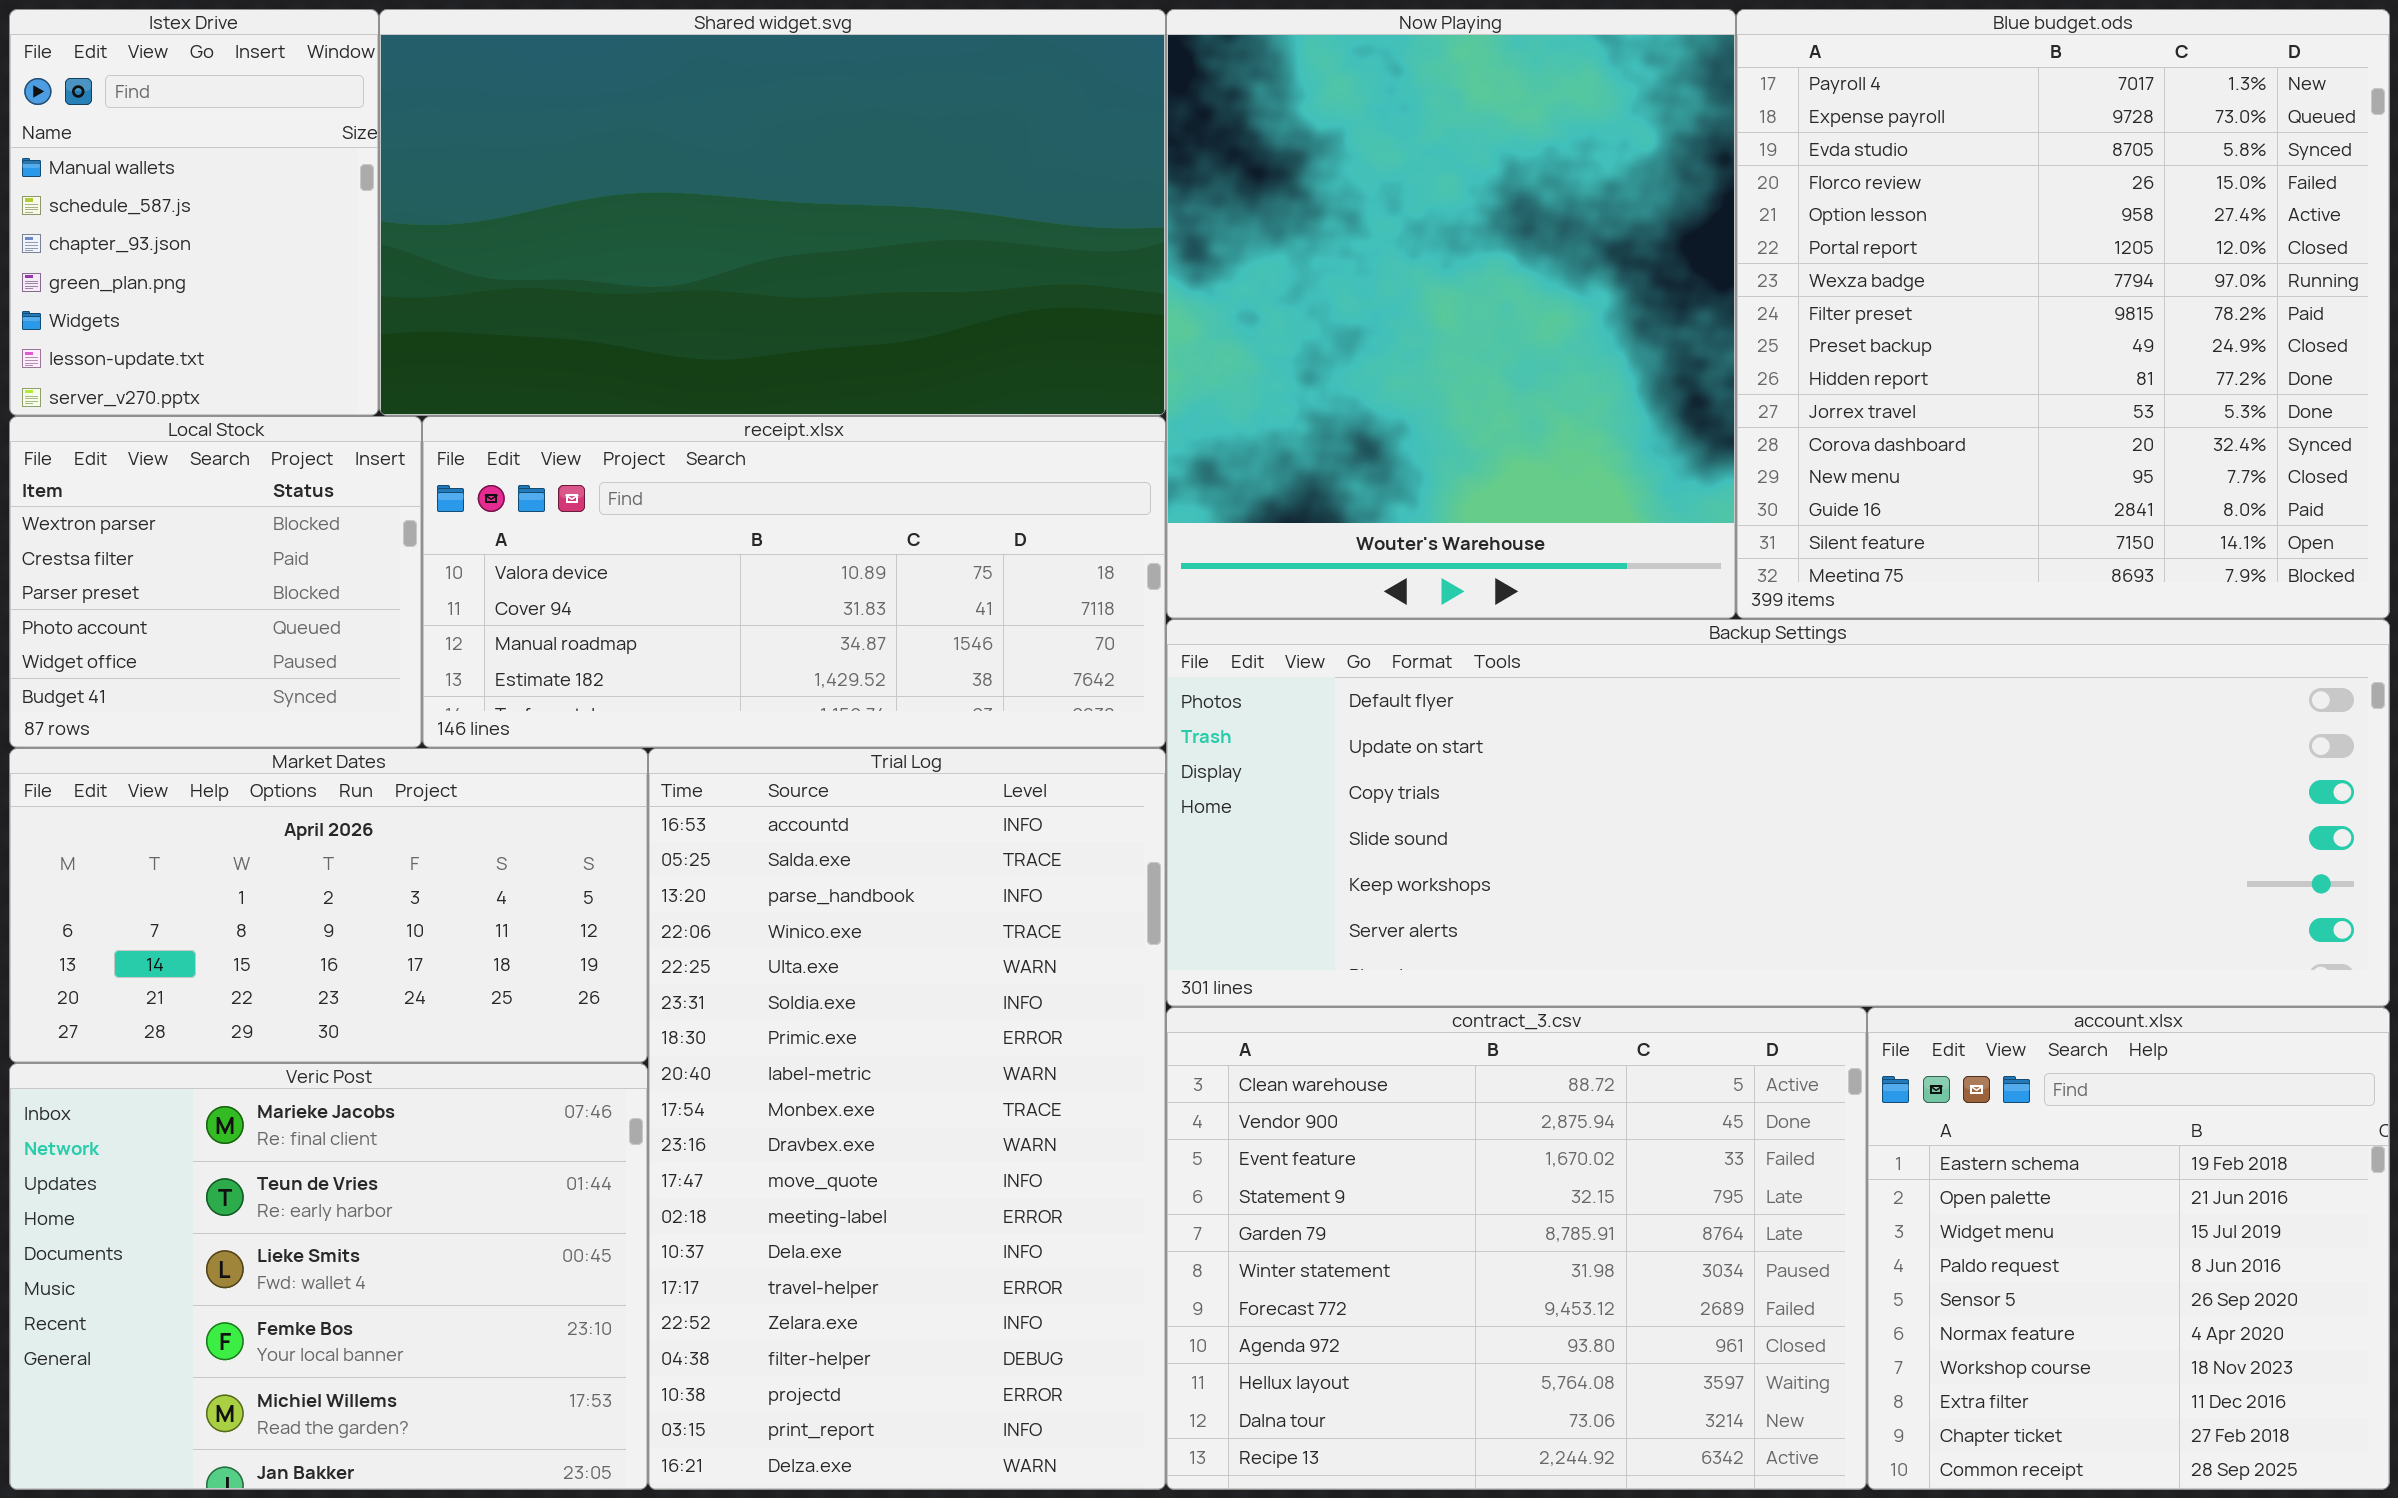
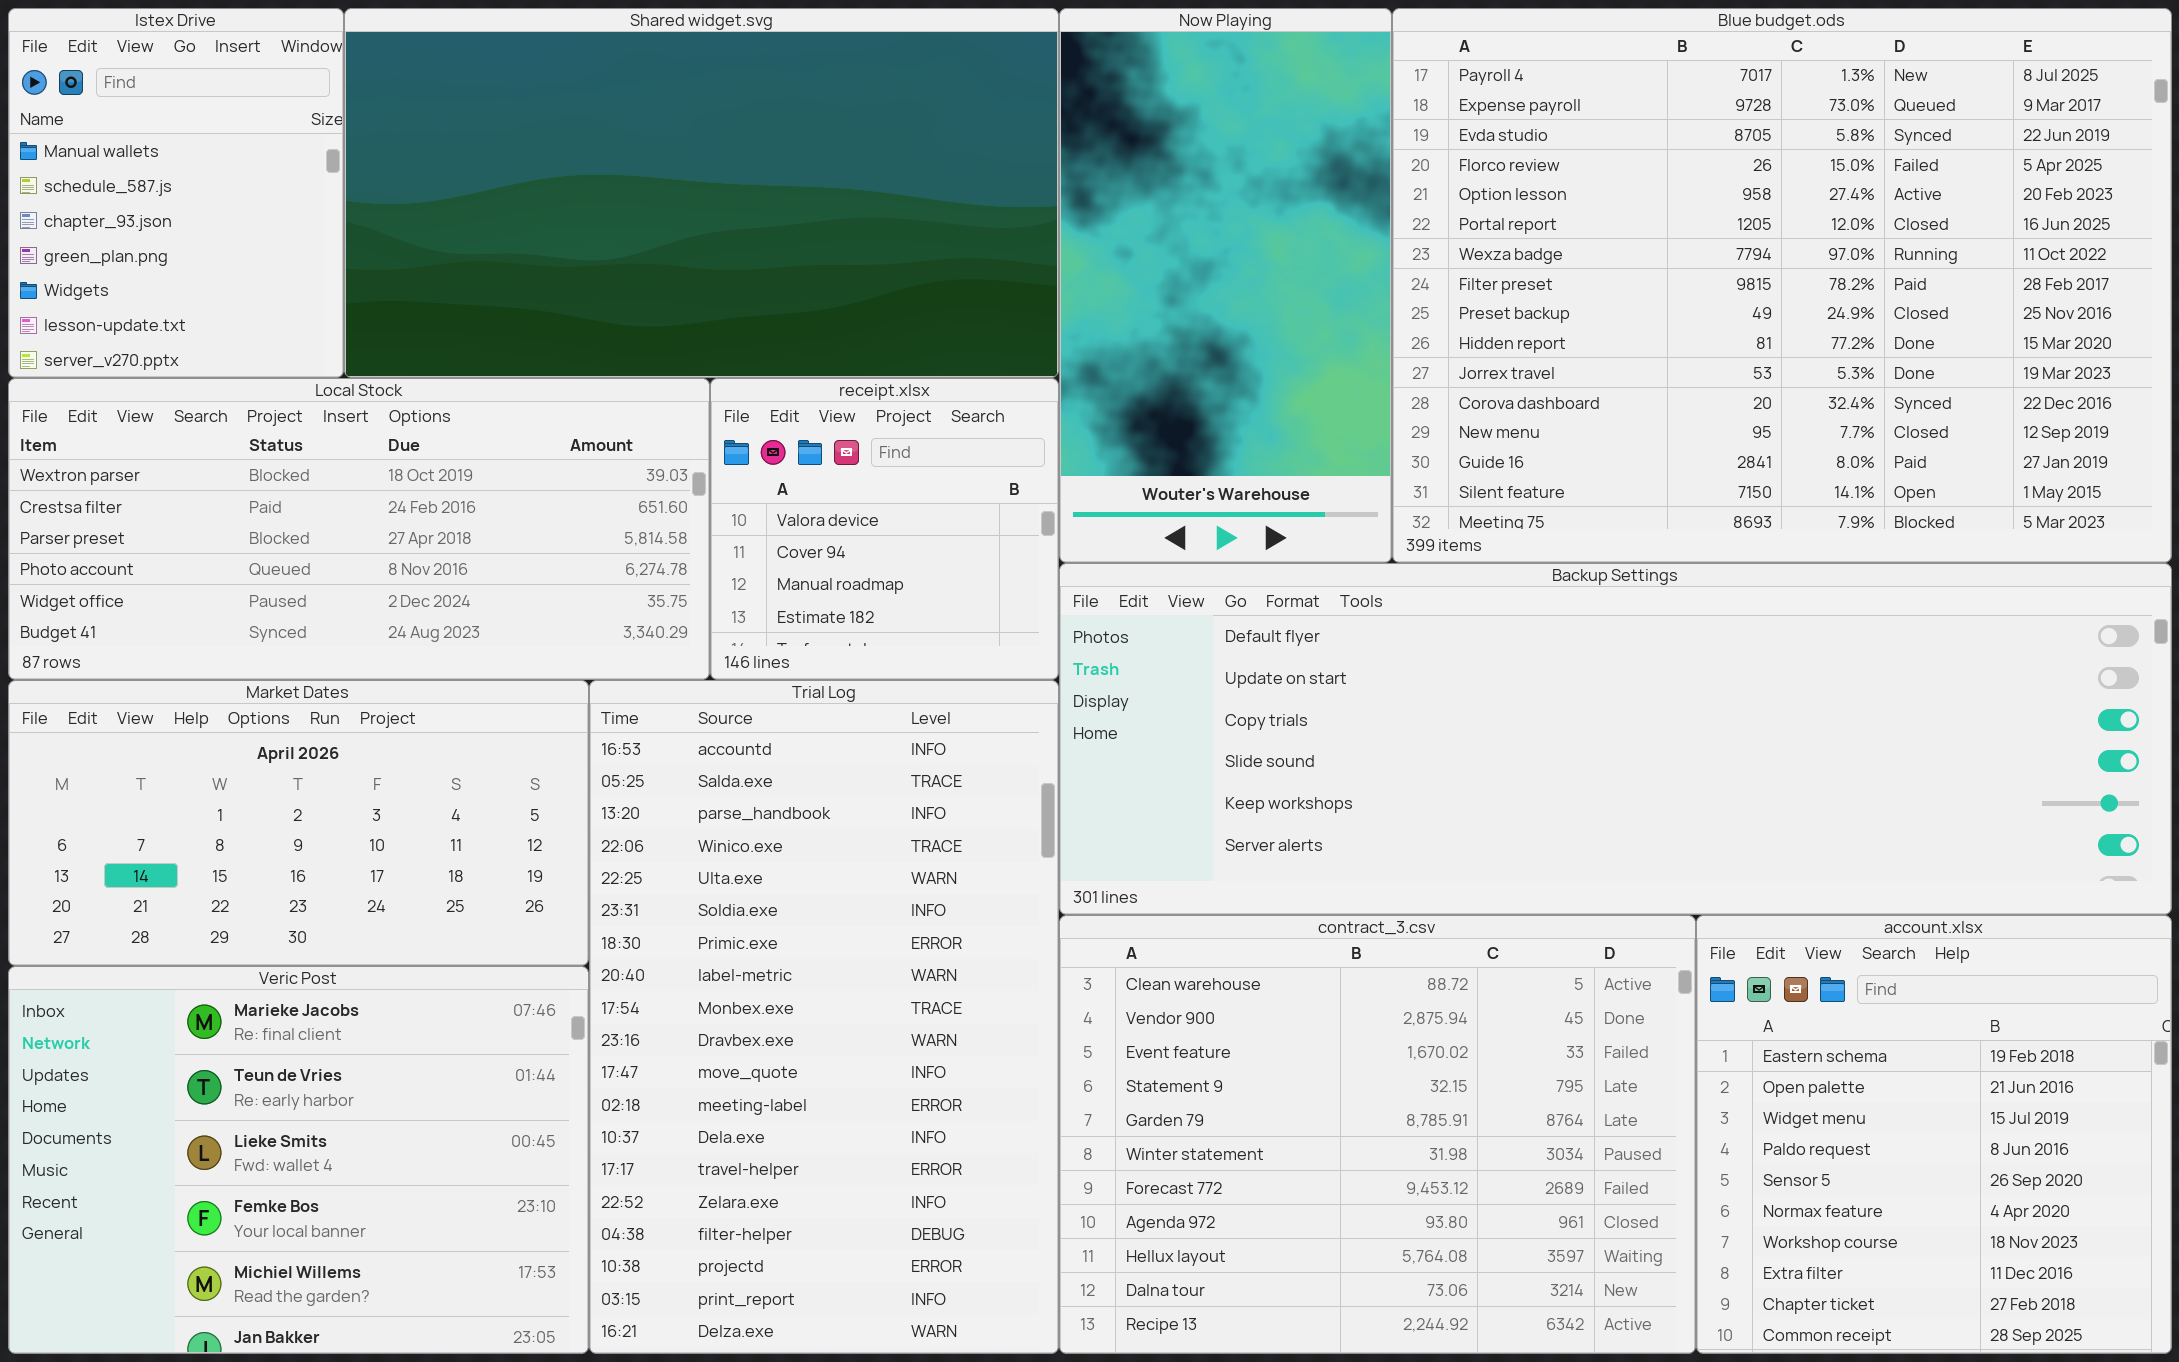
Now Playing: [1166,9,1736,619] -> [1059,8,1392,563], resized
Blue budget.ods: [1736,9,2390,619] -> [1392,8,2172,563], resized
Local Stock: [9,416,422,748] -> [8,378,710,680], resized
receipt.xlsx: [422,416,1166,748] -> [710,378,1059,680], resized

